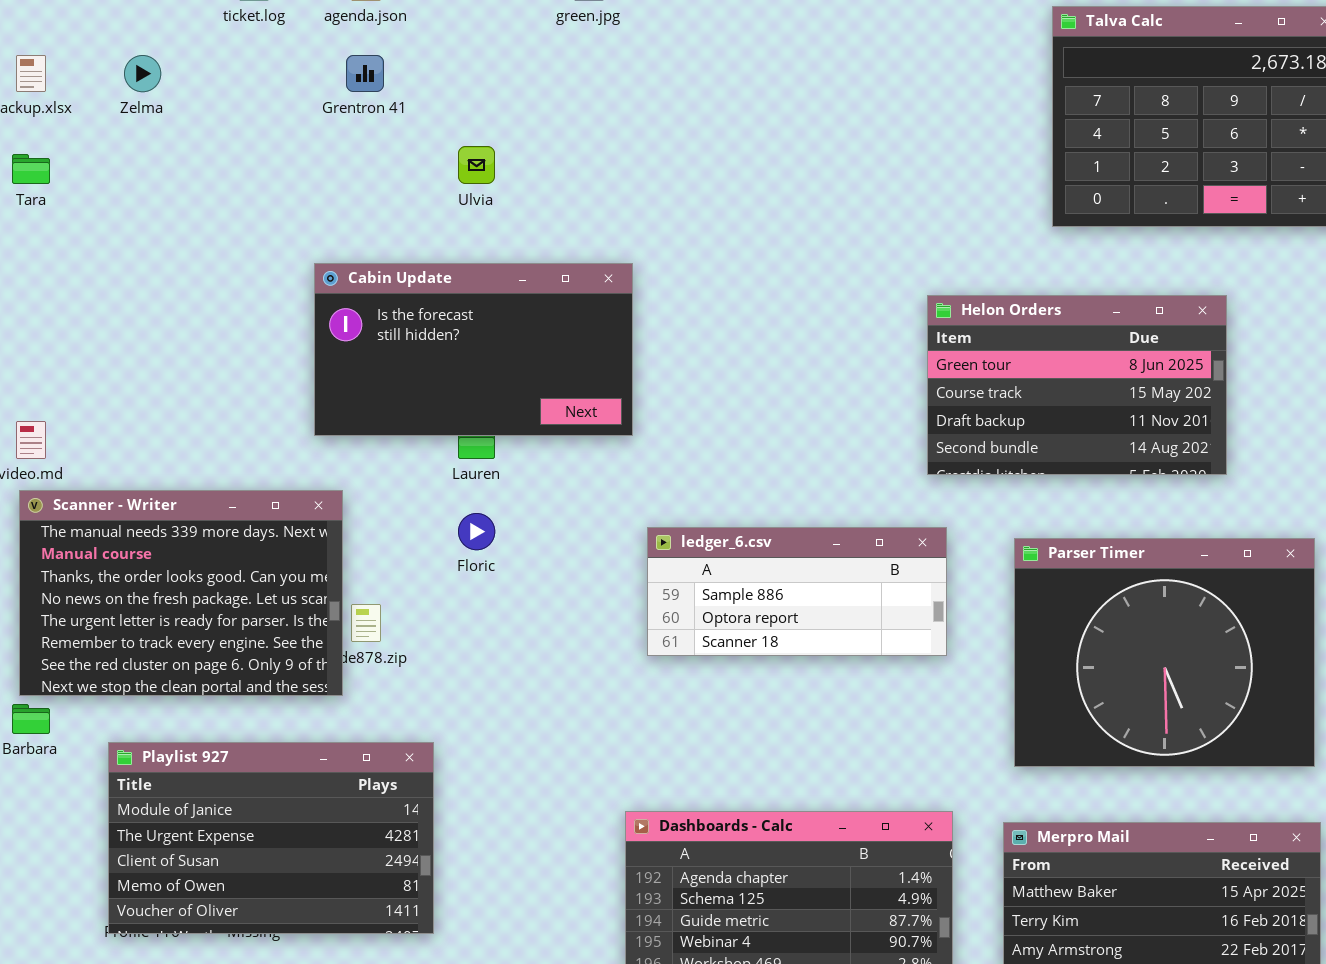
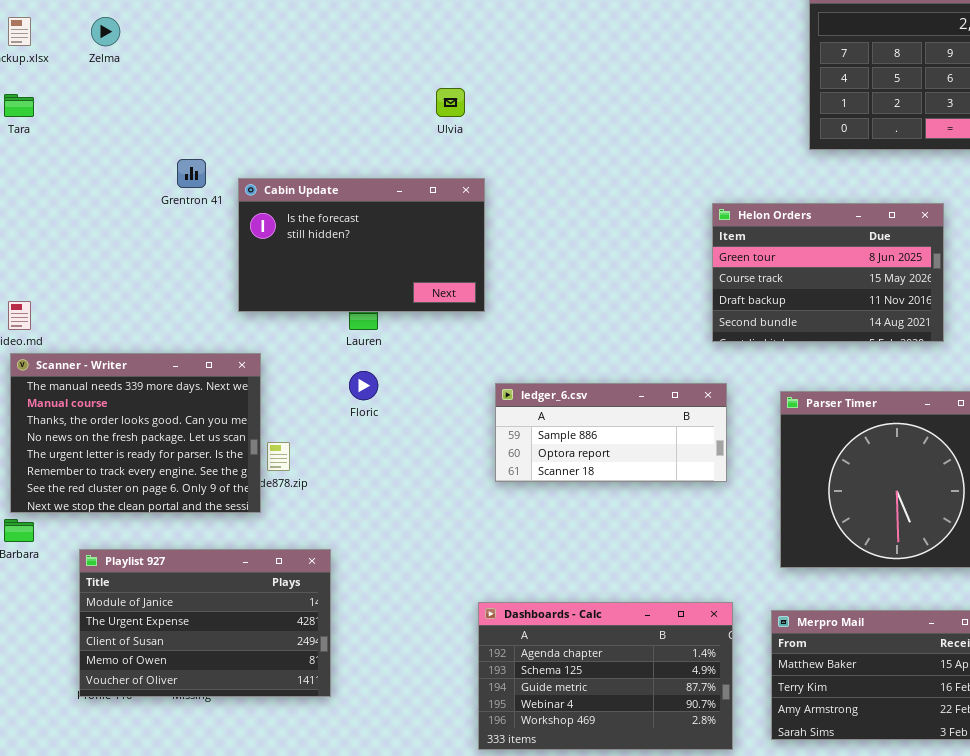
Grentron 41: [346,55,384,92] -> [177,159,206,188], moved
Ulvia: [458,146,495,184] -> [436,88,465,117], moved

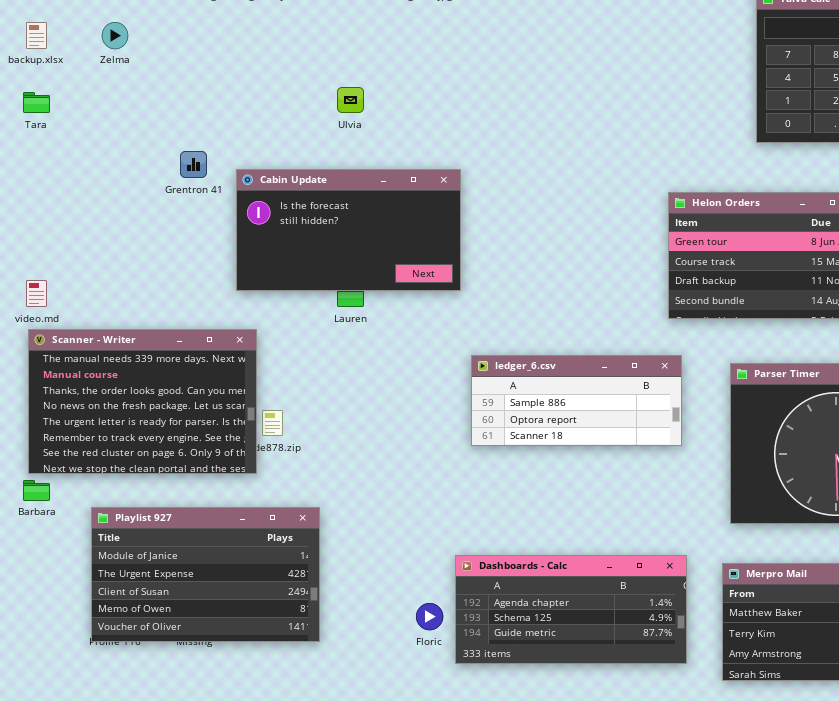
Ulvia: [436,88,465,117] -> [337,87,364,113], moved
Floric: [349,371,378,400] -> [416,603,443,630], moved
Dashboards - Calc: [478,602,733,750] -> [455,555,687,664], resized

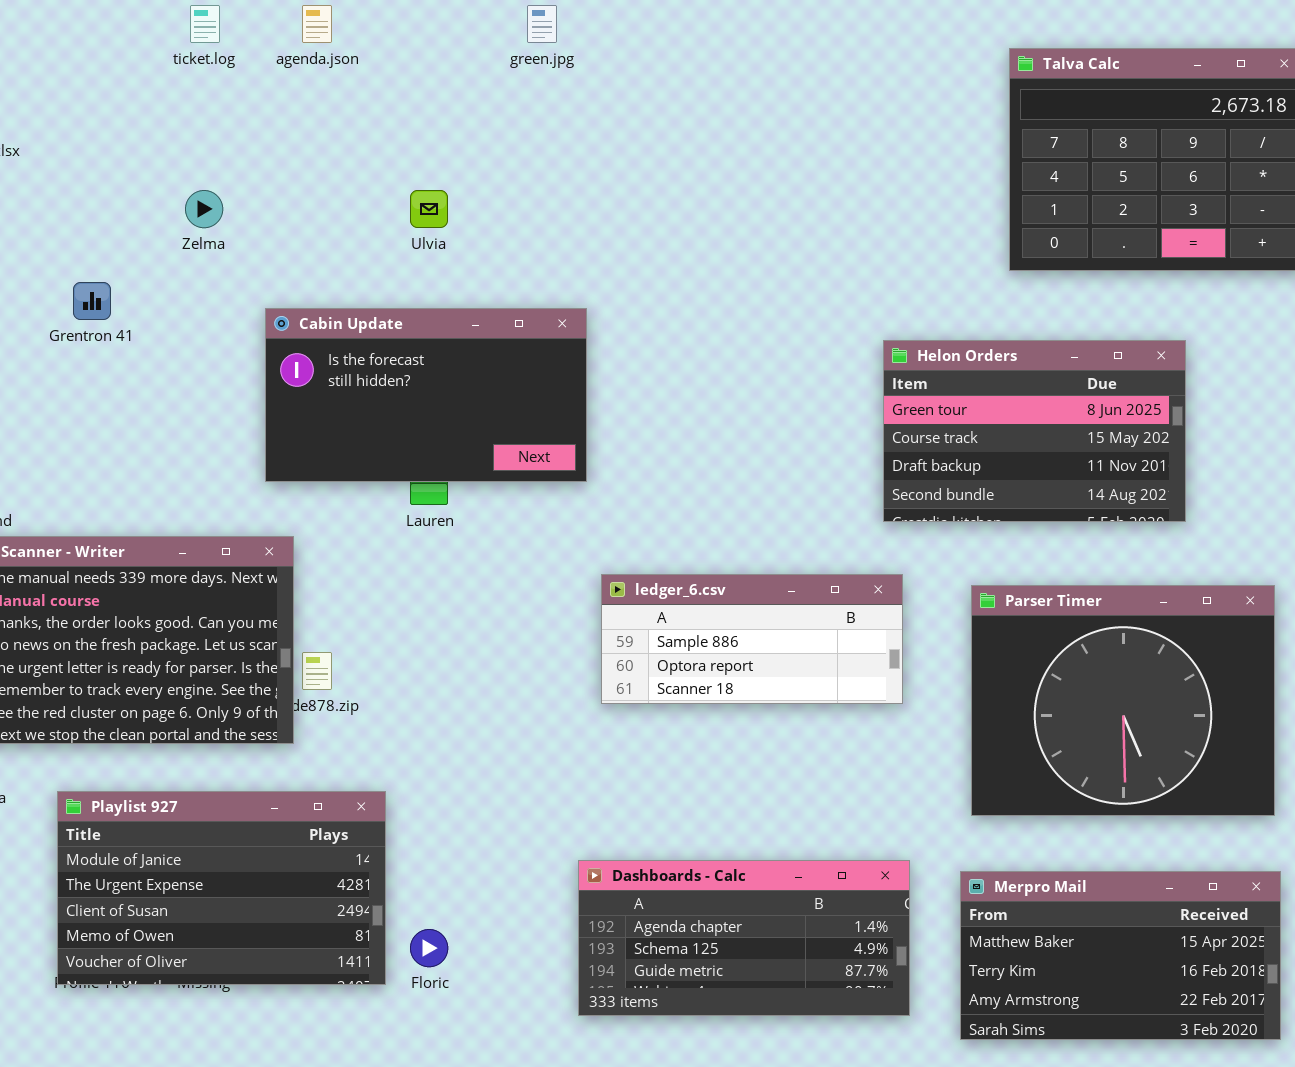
Zelma: [102,22,128,49] -> [185,190,223,228], moved
Grentron 41: [180,151,207,178] -> [73,282,111,320], moved
Floric: [416,603,443,630] -> [410,929,448,967], moved

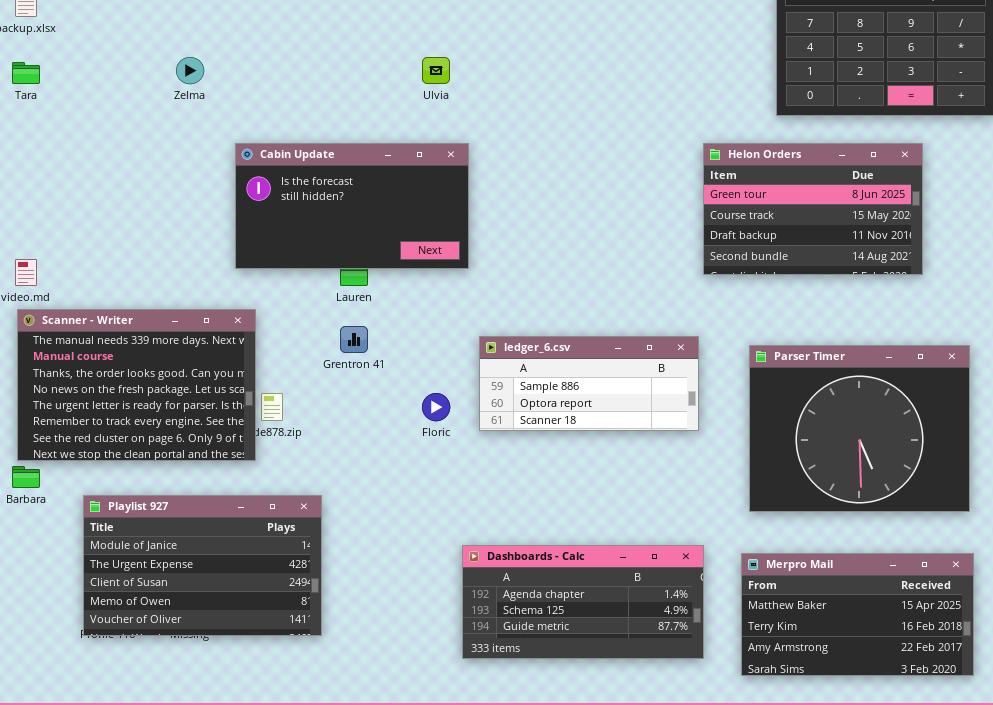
Ulvia: [410,190,448,228] -> [422,57,450,84], moved
Grentron 41: [73,282,111,320] -> [340,326,368,353], moved
Helon Orders: [883,340,1186,522] -> [703,143,923,275], moved
Floric: [410,929,448,967] -> [422,393,450,421], moved

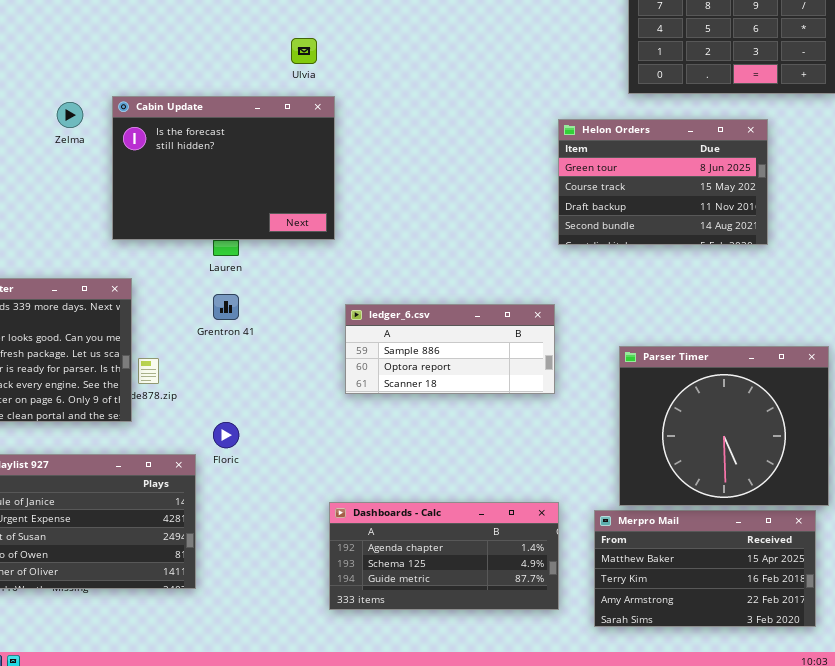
Zelma: [176,57,204,84] -> [57,102,83,128], moved
Cabin Update: [235,143,469,269] -> [112,96,335,240], resized
Parser Timer: [749,345,970,512] -> [619,346,829,506], moved
Floric: [422,393,450,421] -> [213,422,239,448], moved

